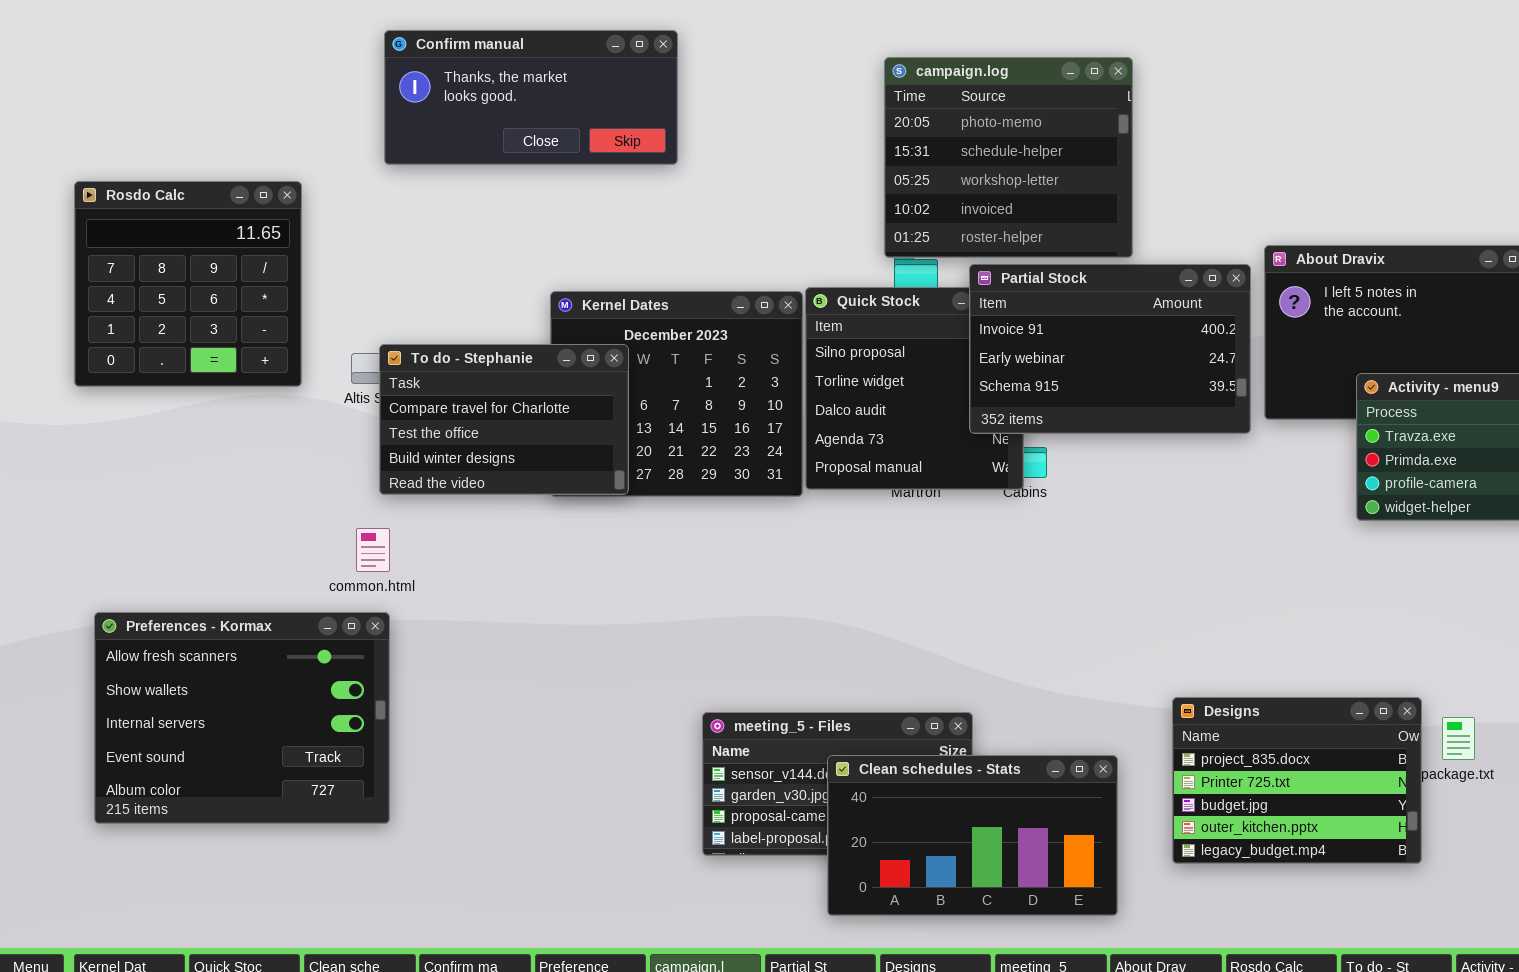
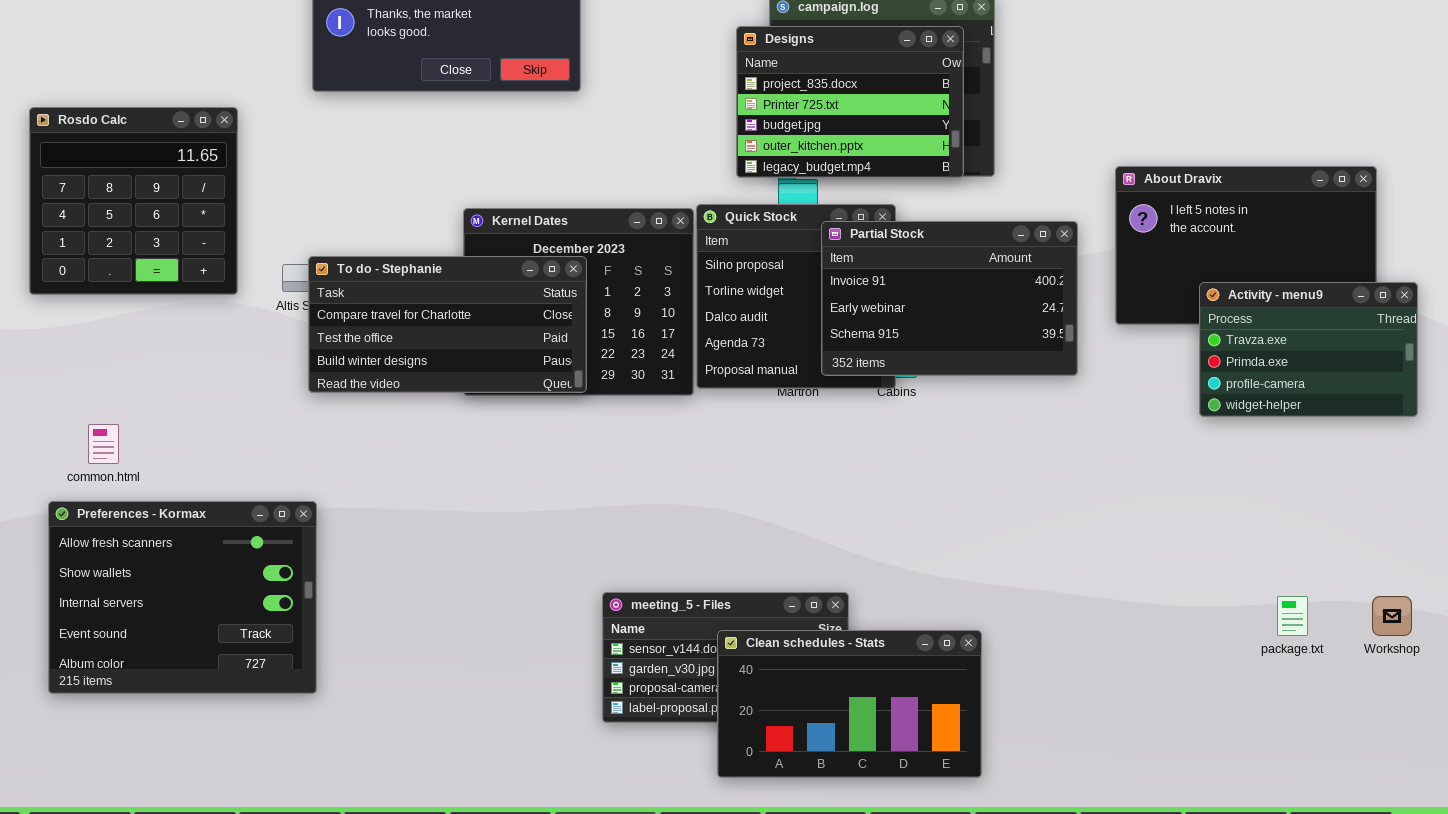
Partial Stock: [969,264,1251,434] -> [821,221,1078,376], moved
To do - Stephanie: [379,344,629,495] -> [308,256,587,393], resized
common.html: [356,528,390,572] -> [88,424,119,464], moved
Designs: [1172,697,1422,864] -> [736,26,964,178], moved

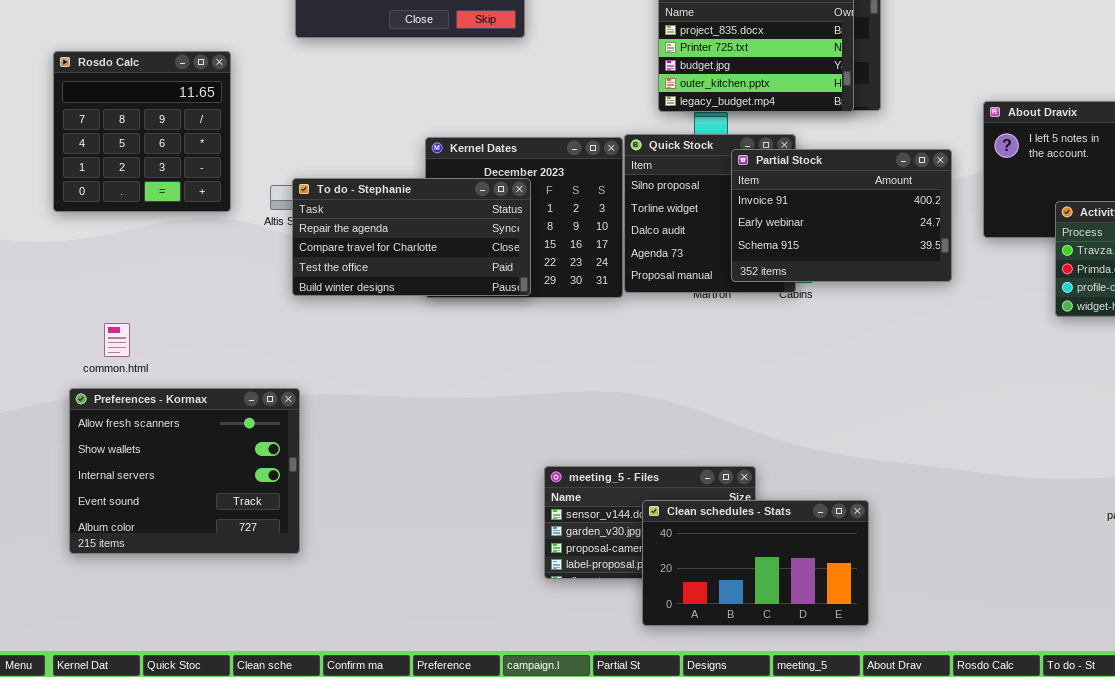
To do - Stephanie: [308,256,587,393] -> [292,178,531,296], scrolled up 1 row

